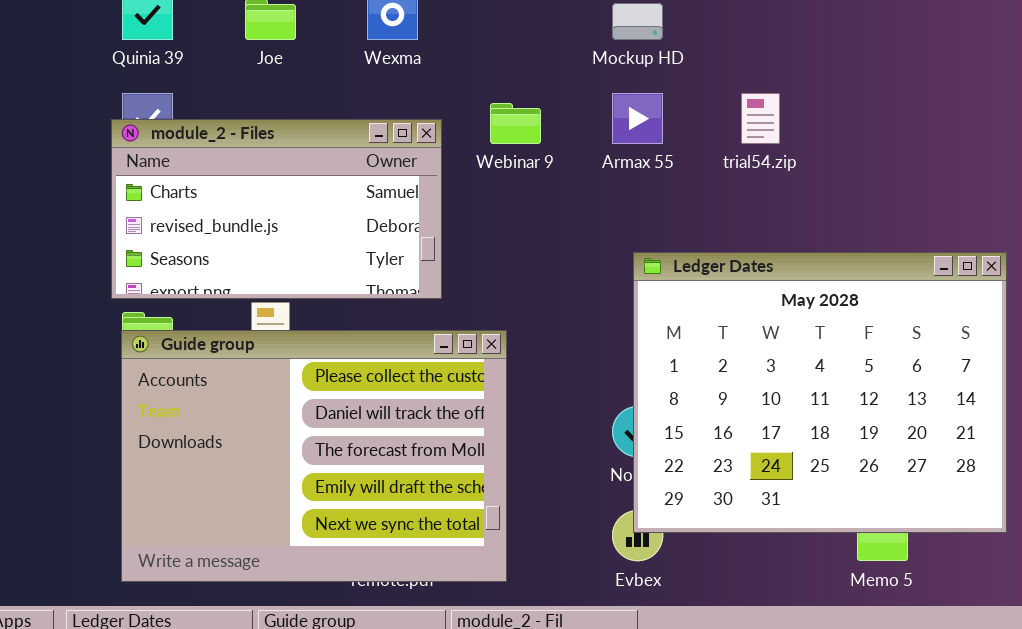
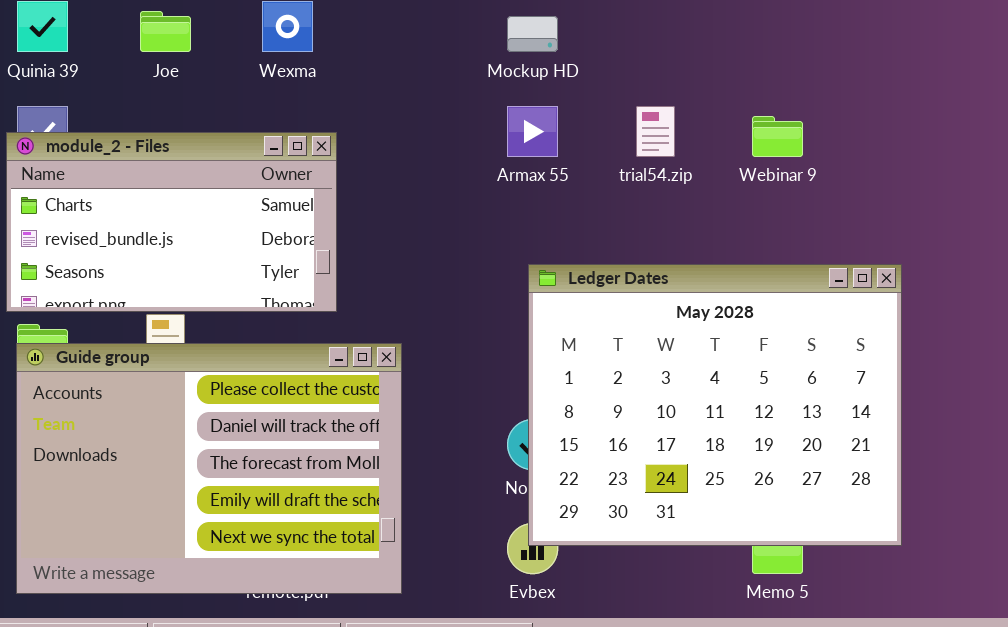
Webinar 9: [490,103,541,144] -> [752,116,803,157], moved

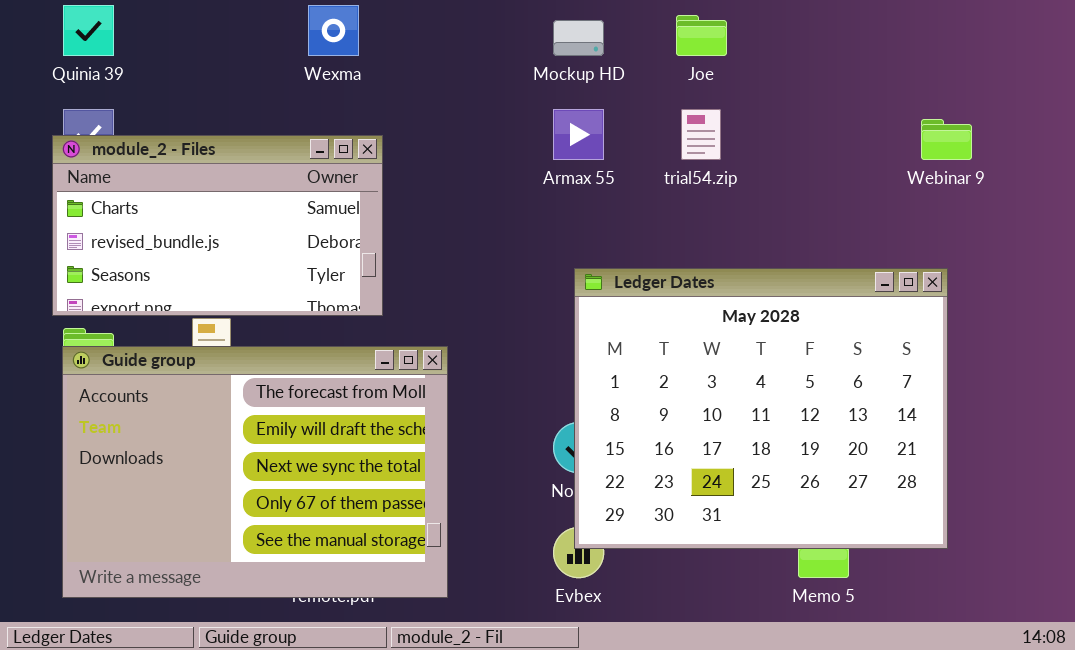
Joe: [140,11,191,52] -> [676,15,727,56], moved
Webinar 9: [752,116,803,157] -> [921,119,972,160], moved
Guide group: [16,343,402,594] -> [62,346,448,598], scrolled down 2 rows

